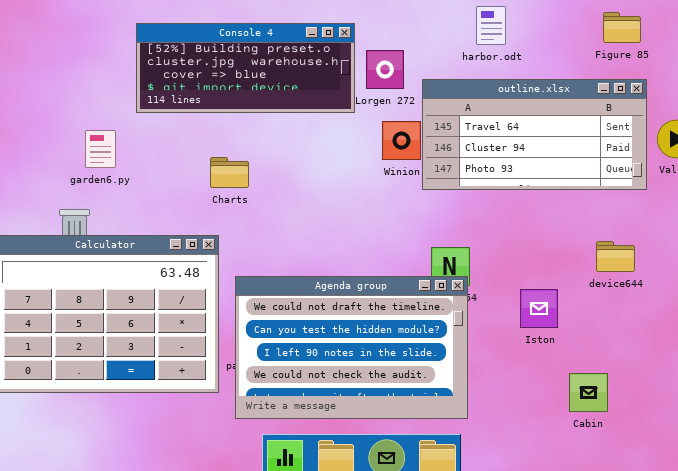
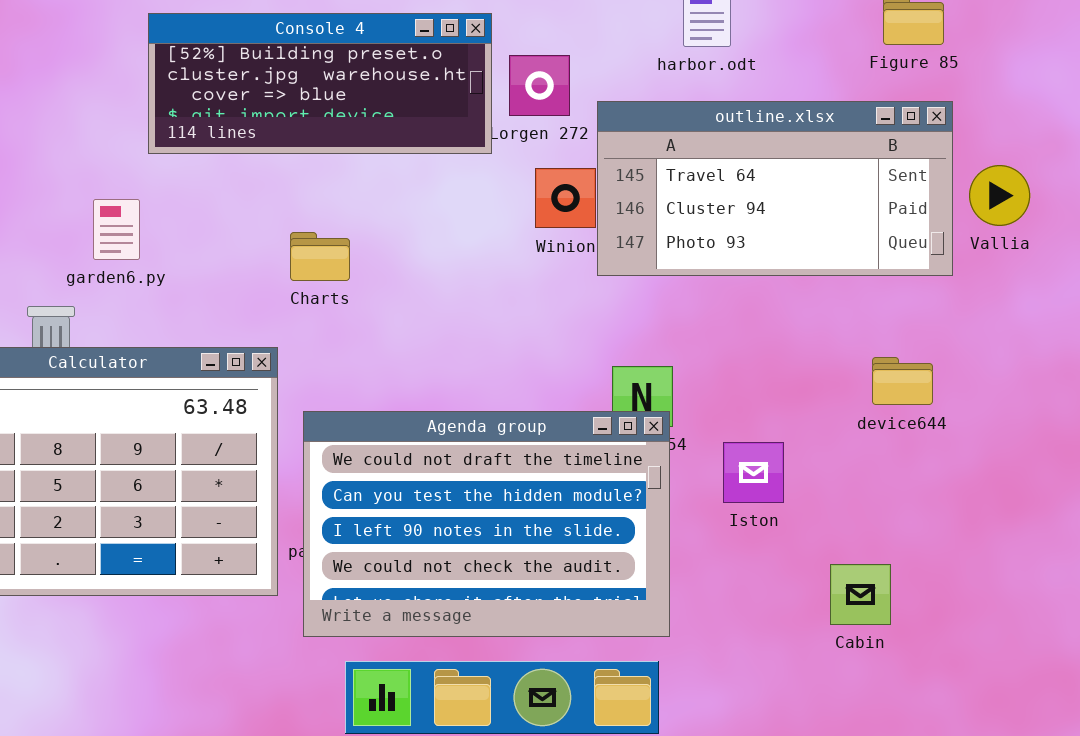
garden6.py: [85,130,116,168] -> [93,199,140,260], moved
Charts: [210,157,249,188] -> [290,232,350,281], moved
Iston: [520,289,558,328] -> [723,442,784,503], moved

